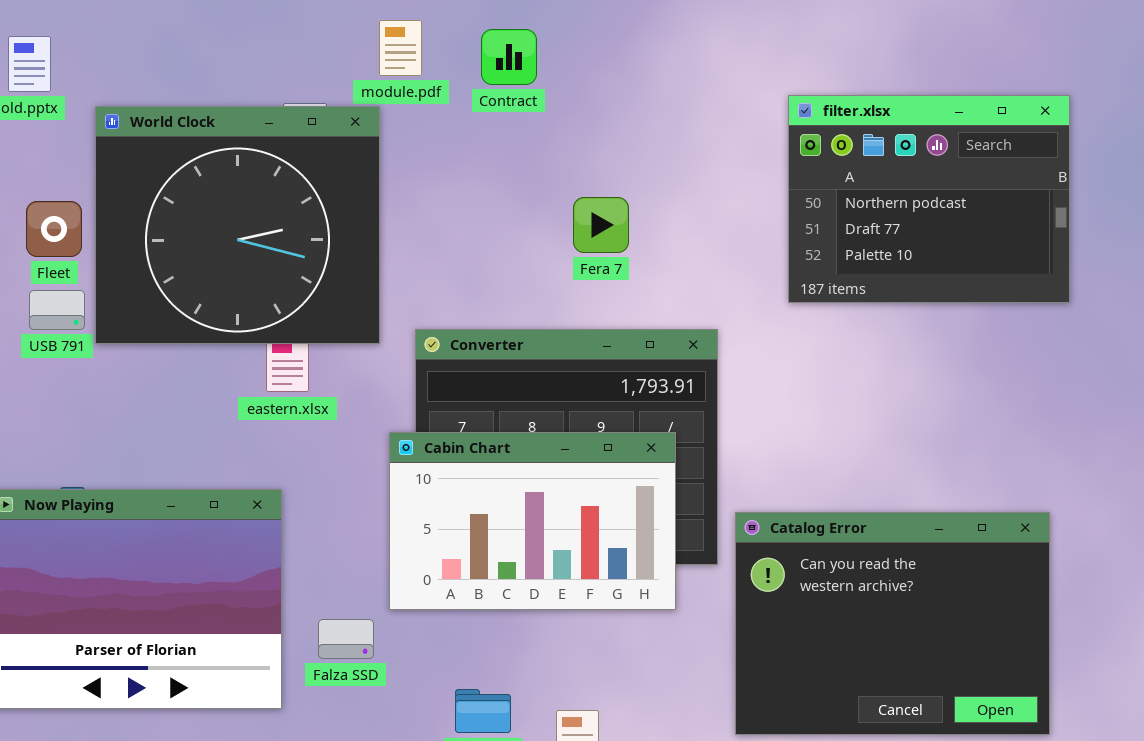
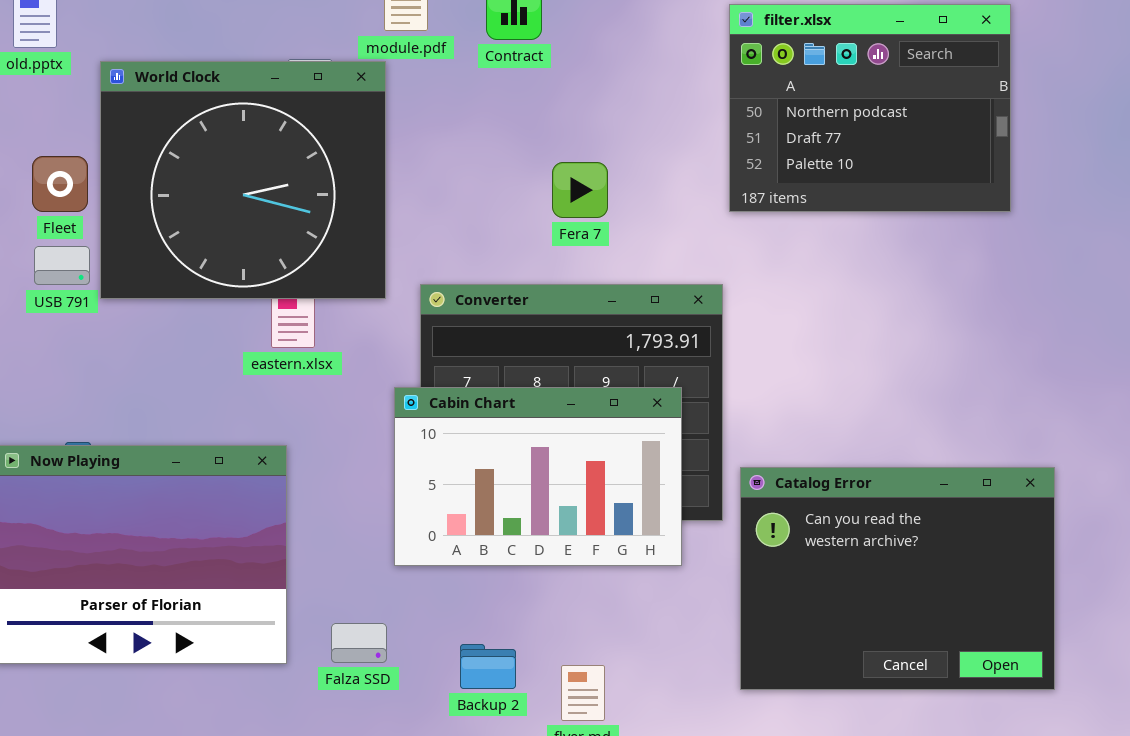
filter.xlsx: [788,95,1070,303] -> [729,4,1011,212], moved
Fera 7: [573,197,629,253] -> [552,162,608,218], moved
Falza SSD: [318,619,374,659] -> [331,623,387,663], moved

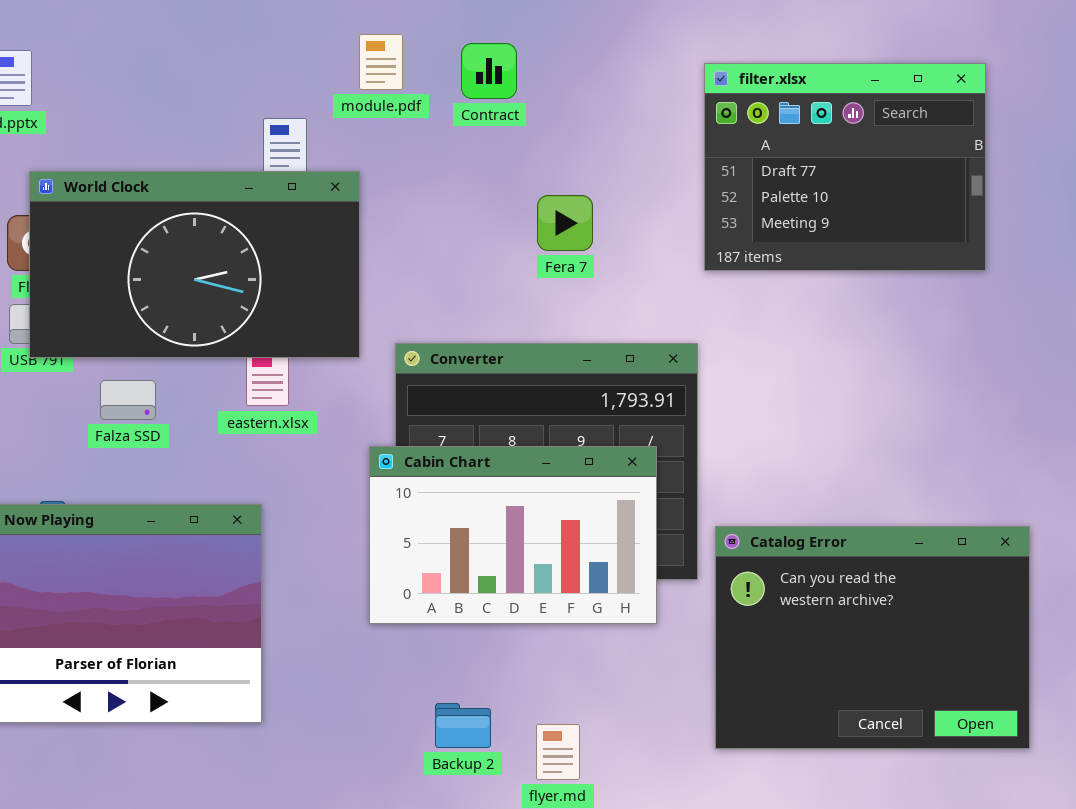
filter.xlsx: [729,4,1011,212] -> [704,63,986,271], scrolled down 1 row
World Clock: [100,61,386,299] -> [29,171,360,358], resized
Fera 7: [552,162,608,218] -> [537,195,593,251], moved
Falza SSD: [331,623,387,663] -> [100,380,156,420], moved

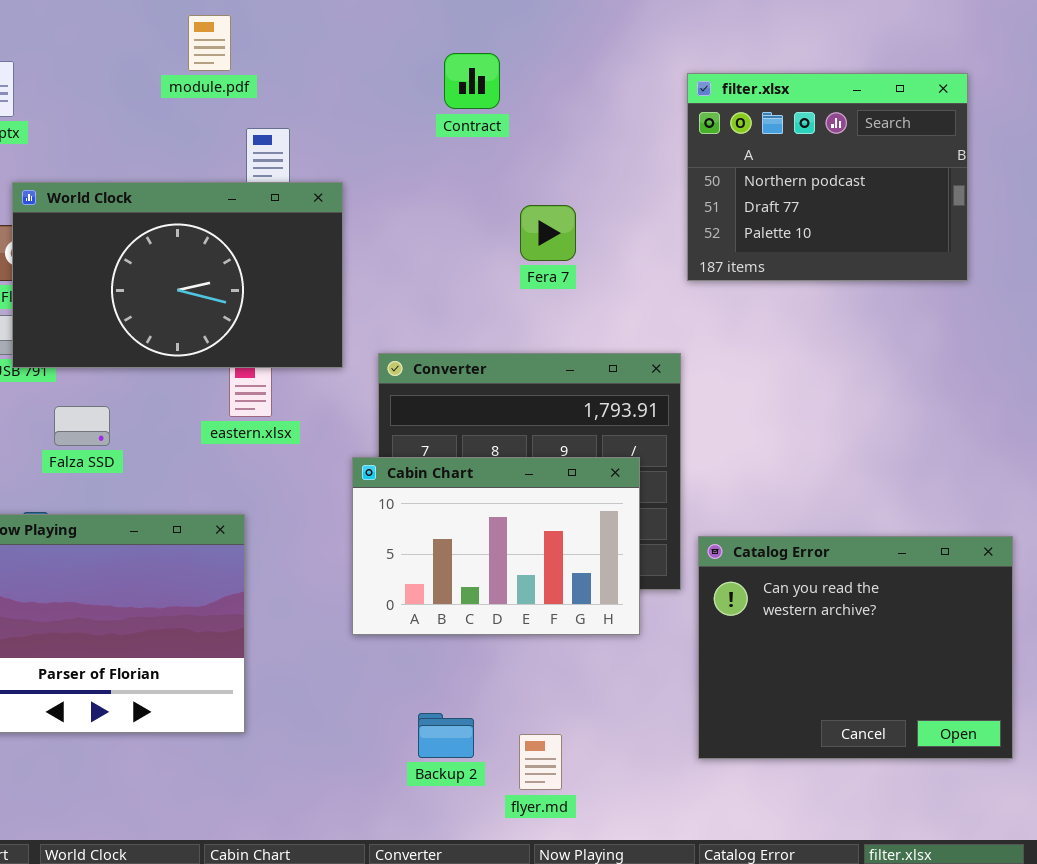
module.pdf: [359,34,403,90] -> [188,15,231,71], moved
filter.xlsx: [704,63,986,271] -> [687,73,968,281], scrolled up 1 row
Falza SSD: [100,380,156,420] -> [54,406,110,446], moved

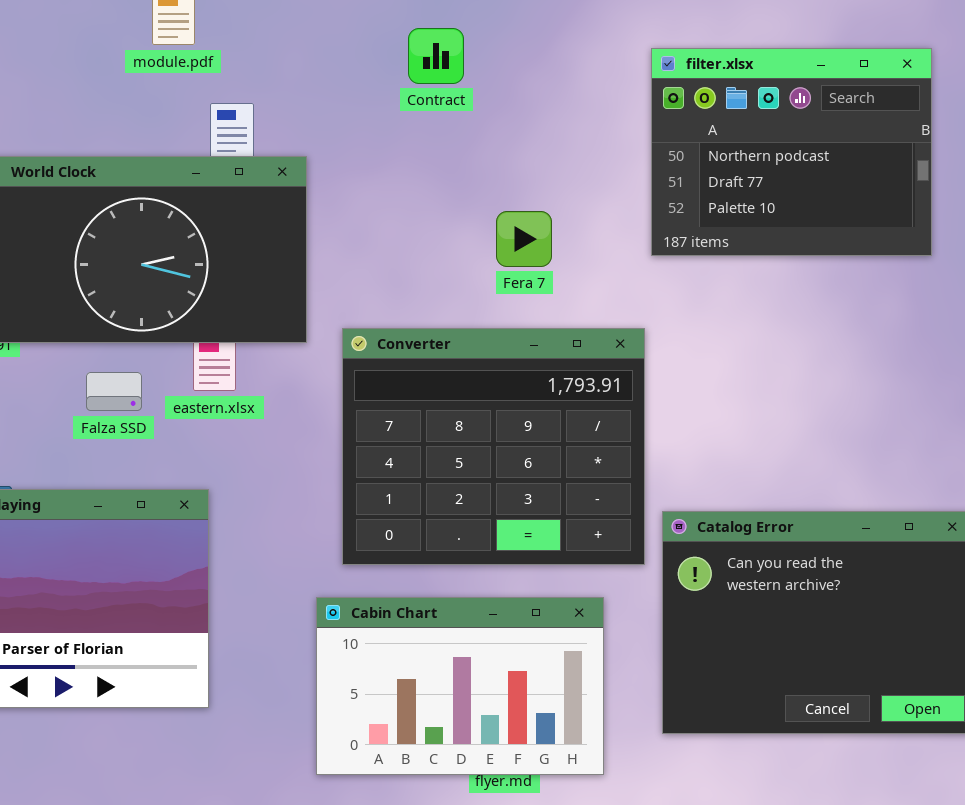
Fera 7: [520,205,576,261] -> [496,211,552,267], moved
Falza SSD: [54,406,110,446] -> [86,372,142,411], moved
Cabin Chart: [352,457,640,635] -> [316,597,604,775], moved

